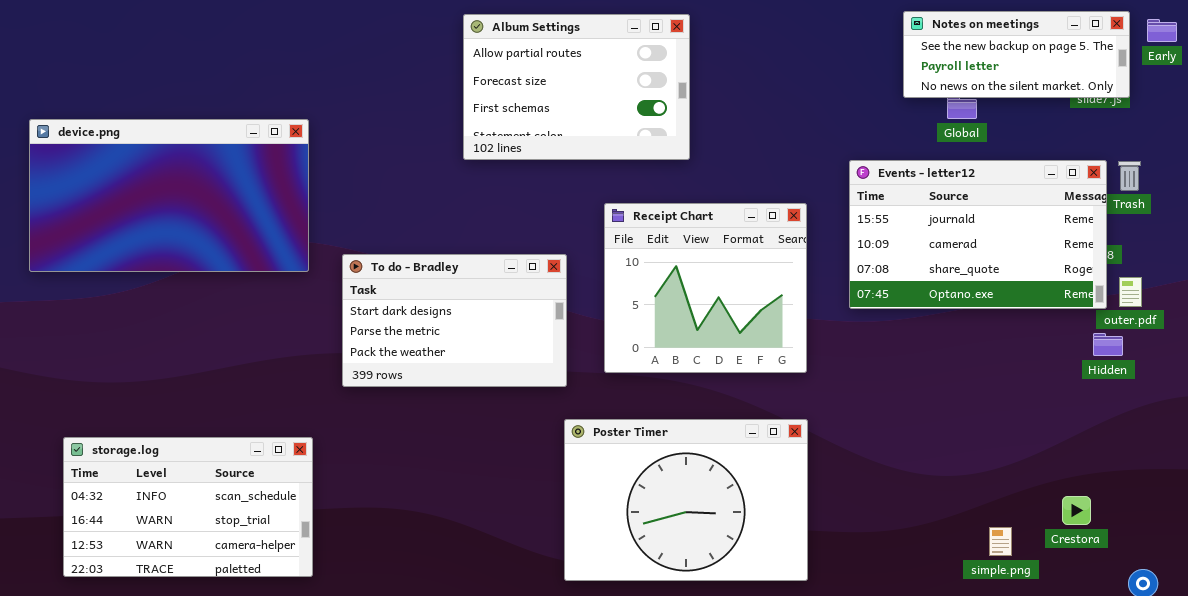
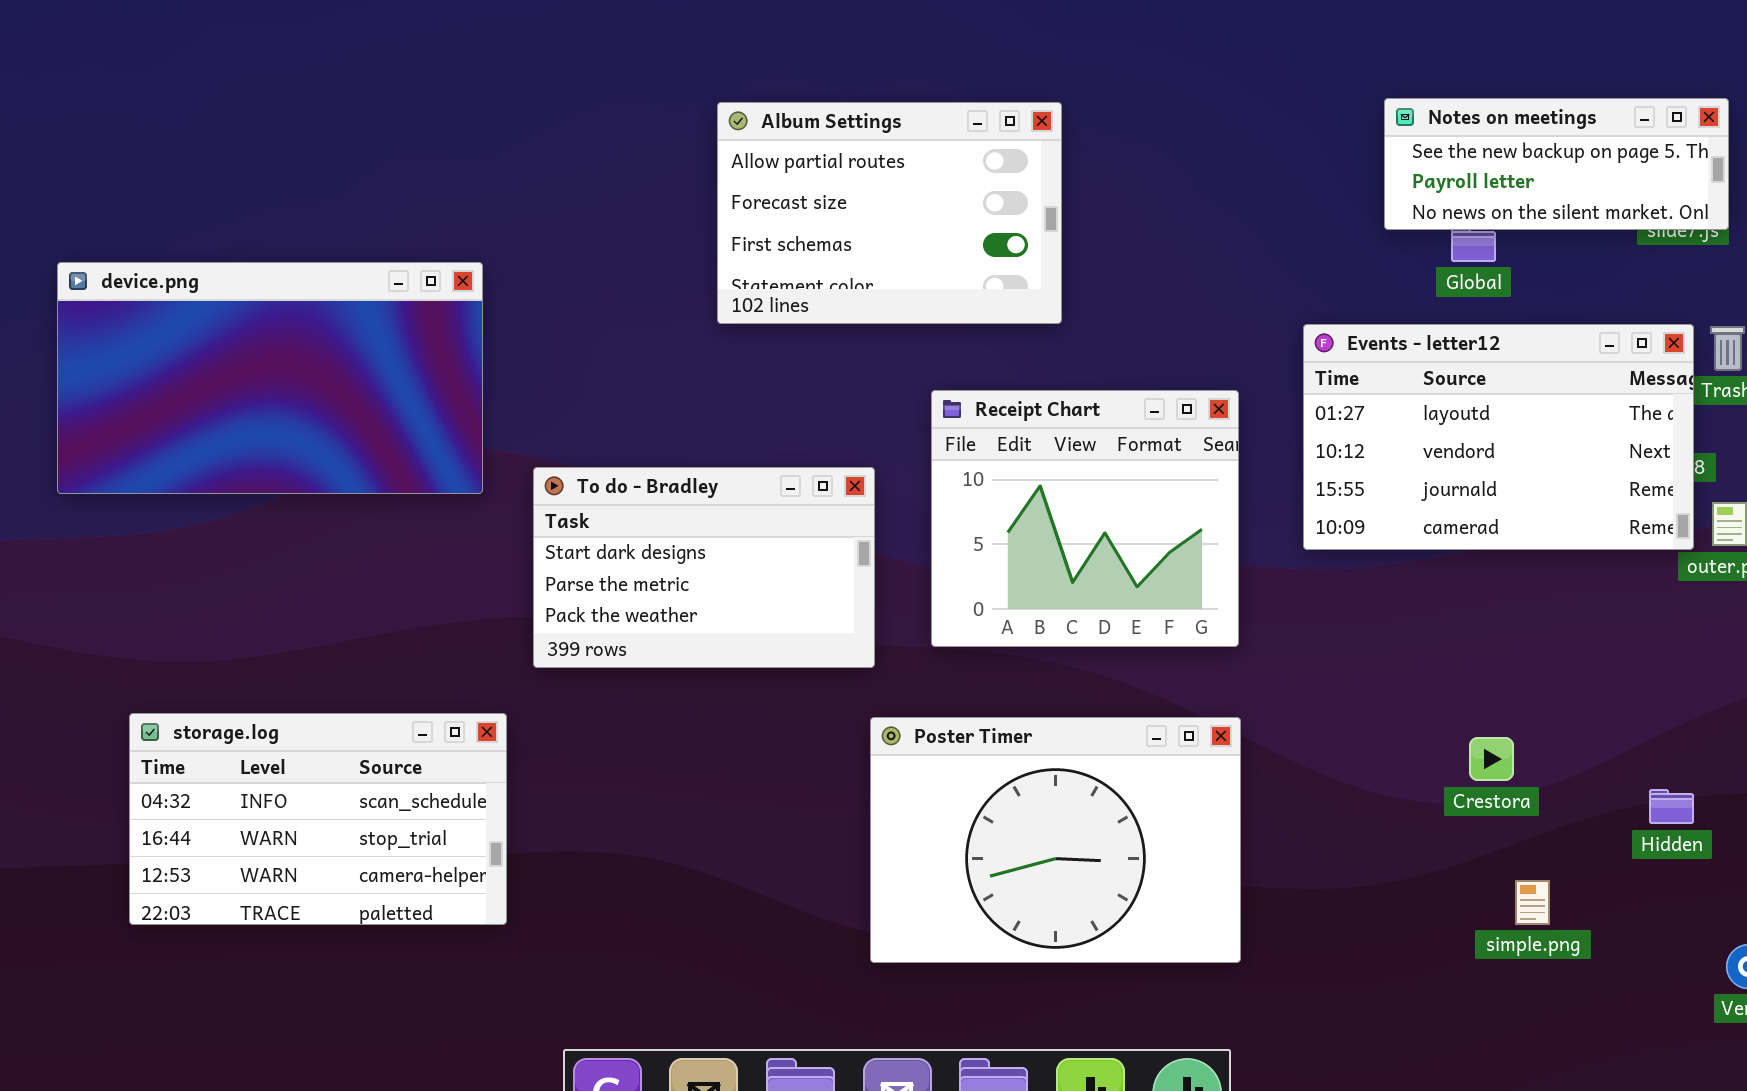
Events - letter12: [849,160,1107,309] -> [1303,324,1694,550], scrolled up 2 rows
Hidden: [1093,333,1123,356] -> [1649,789,1694,824], moved
storage.log: [63,437,313,577] -> [129,713,507,925], moved
Crestora: [1062,496,1091,525] -> [1469,737,1514,781], moved

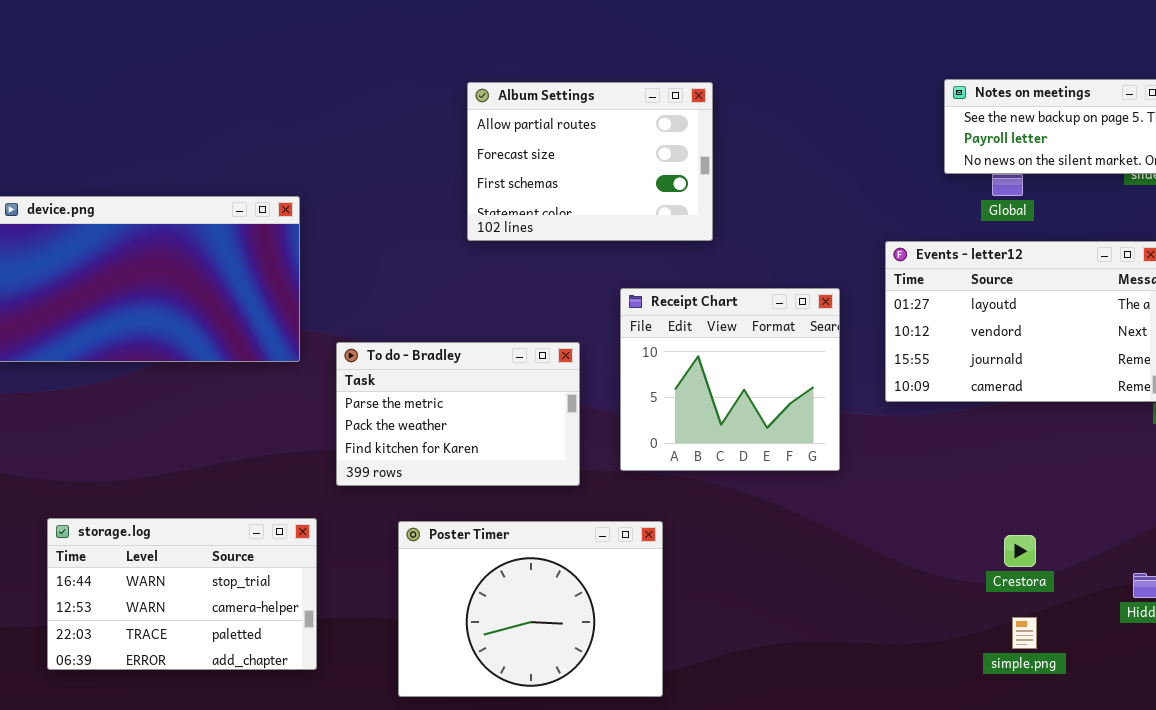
To do - Bradley: [533,467,875,668] -> [336,342,580,486], scrolled down 1 row
storage.log: [129,713,507,925] -> [47,518,317,670], scrolled down 1 row
Poster Timer: [870,717,1241,963] -> [398,521,663,697], moved
simple.png: [1515,880,1550,925] -> [1012,617,1037,649], moved

